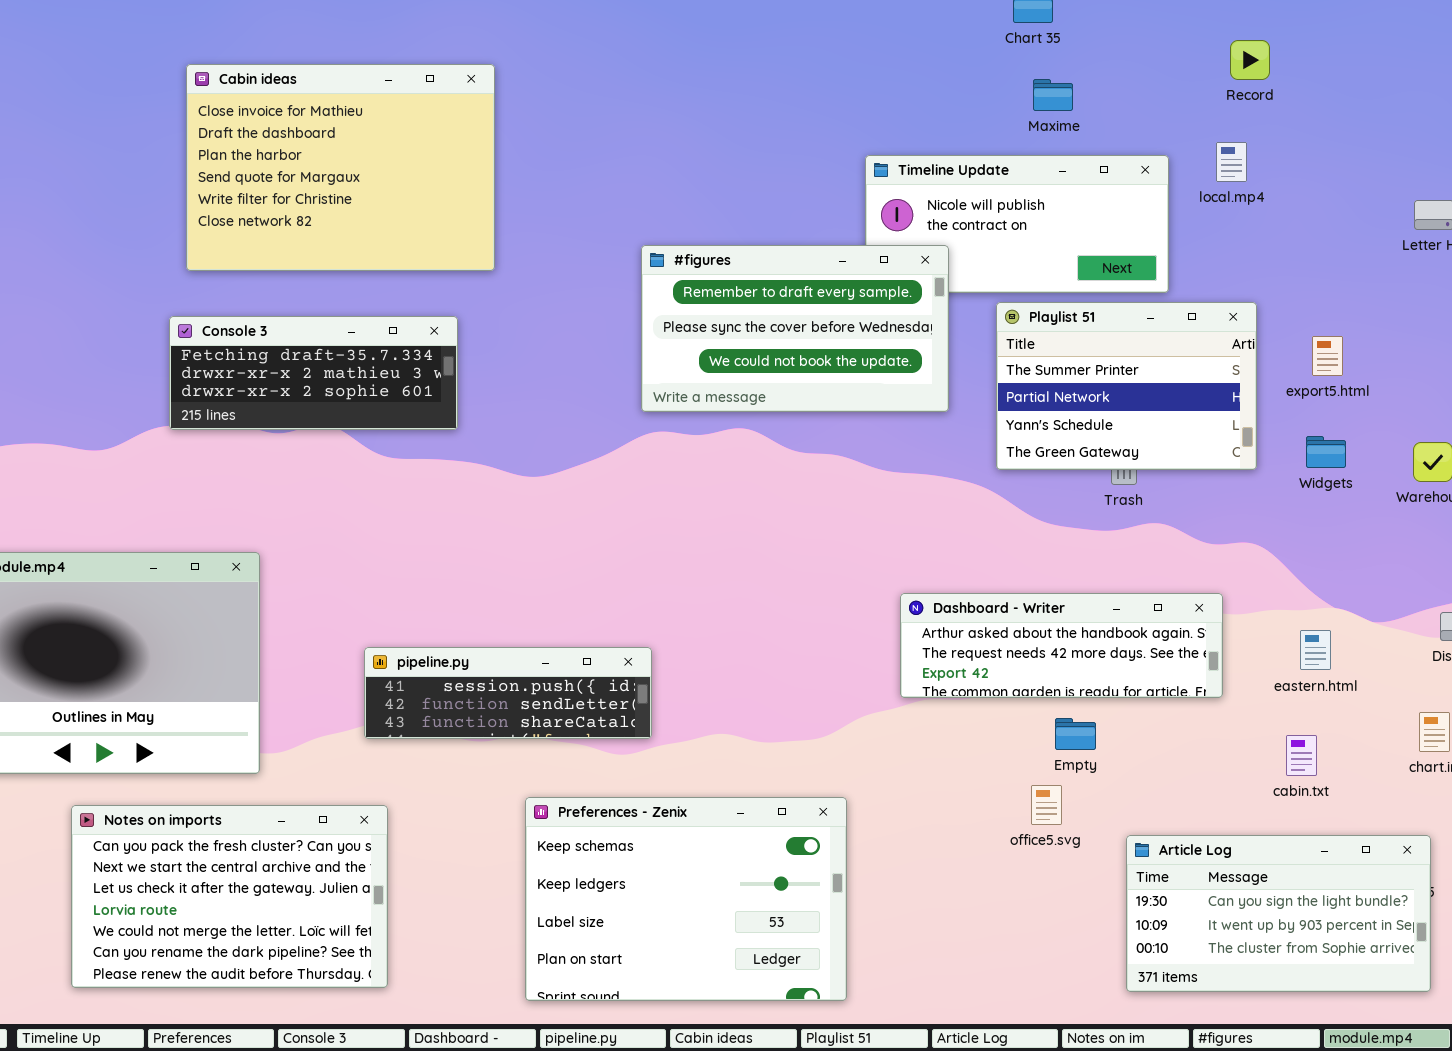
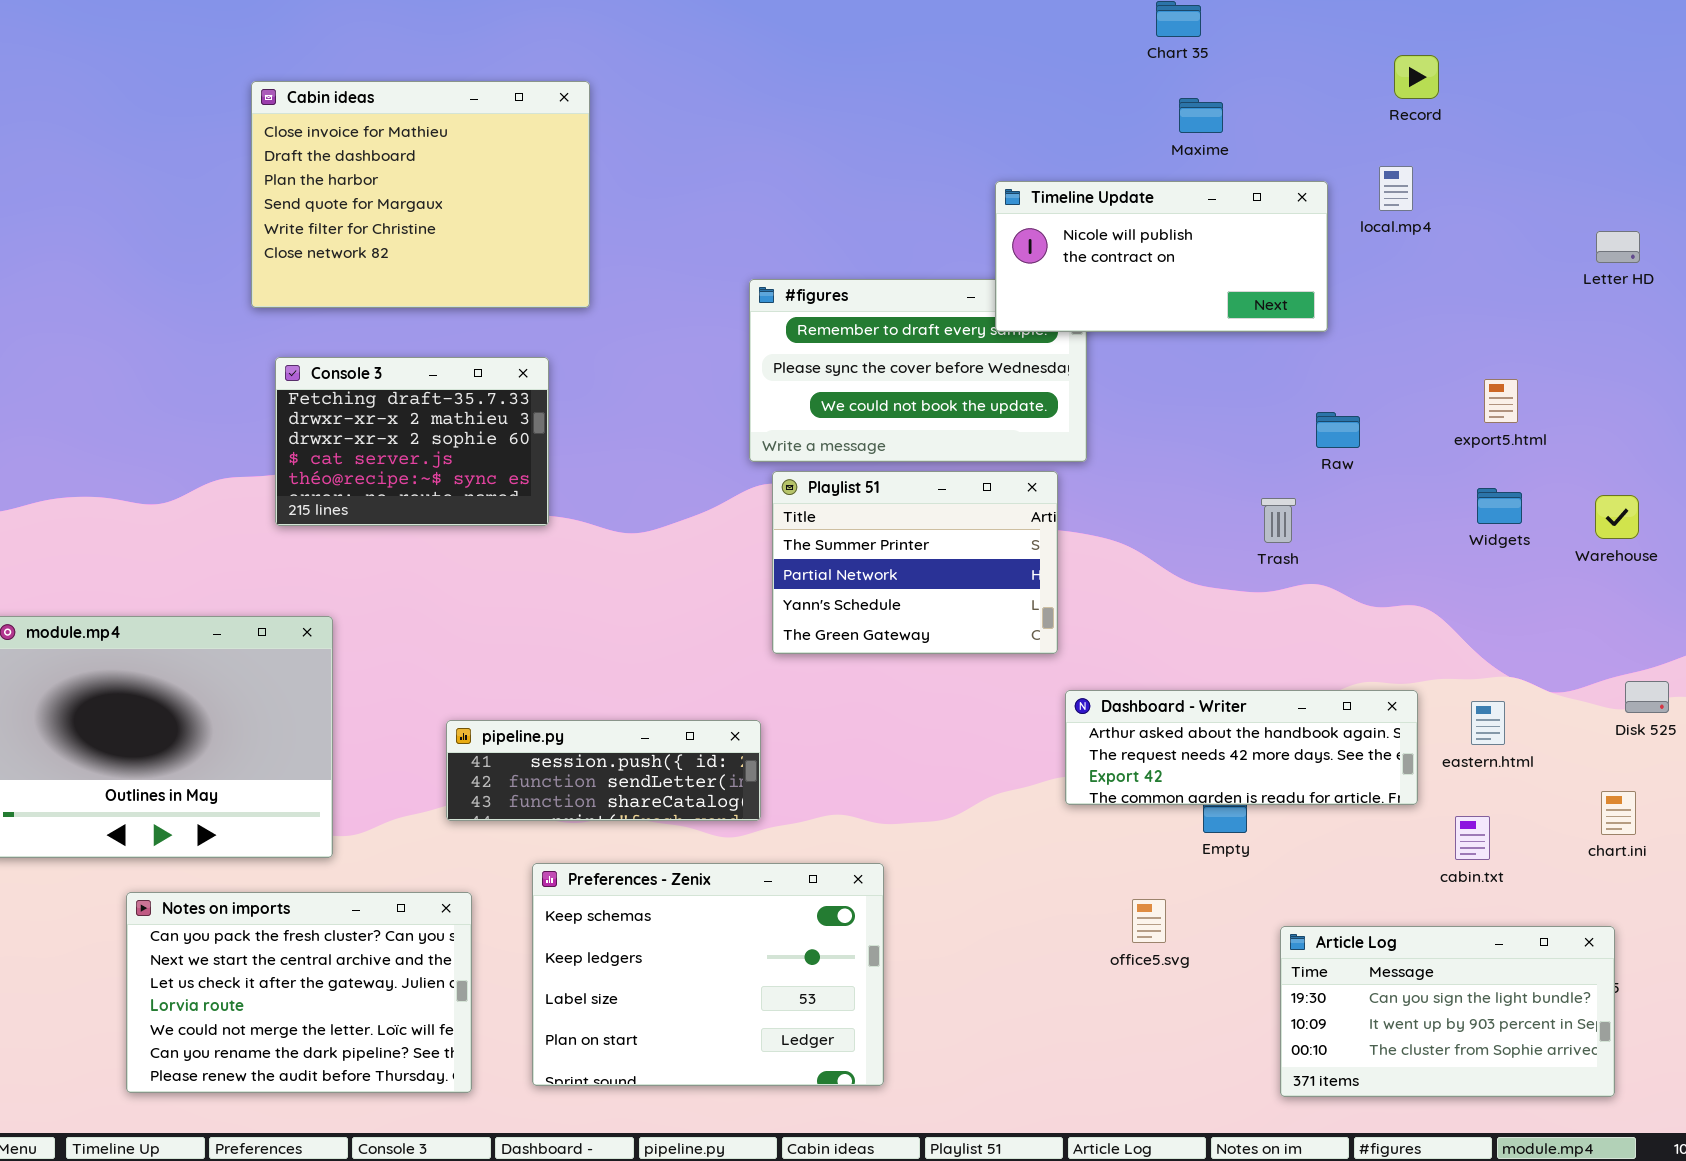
Timeline Update: [865,155,1169,293] -> [995,181,1328,332], raised
Playlist 51: [996,302,1257,470] -> [772,471,1058,654], moved
Console 3: [169,316,458,430] -> [275,357,549,526], resized
Dashboard - Writer: [900,593,1223,698] -> [1065,690,1418,805], moved
office5.svg: [1031,785,1062,825] -> [1132,899,1166,943], moved
Preferences - Zenix: [525,797,847,1001] -> [532,863,884,1086], moved

